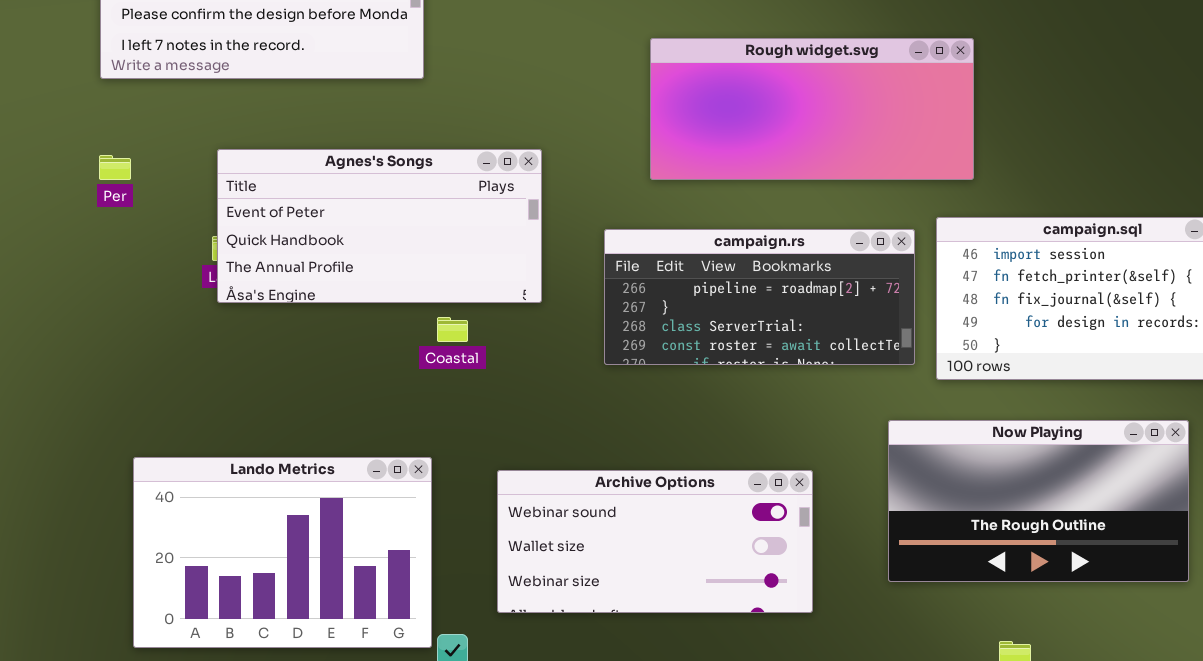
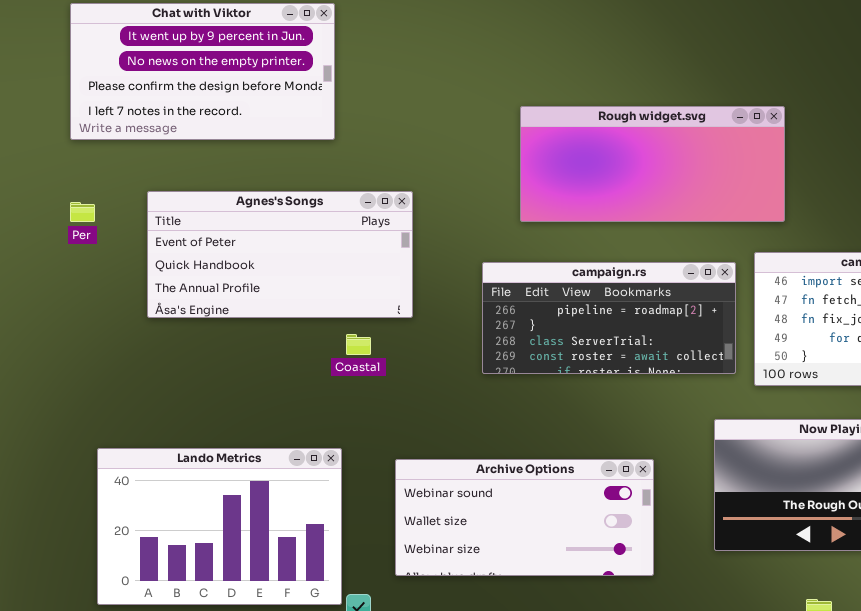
Agnes's Songs: [217,149,542,303] -> [147,191,413,318], moved

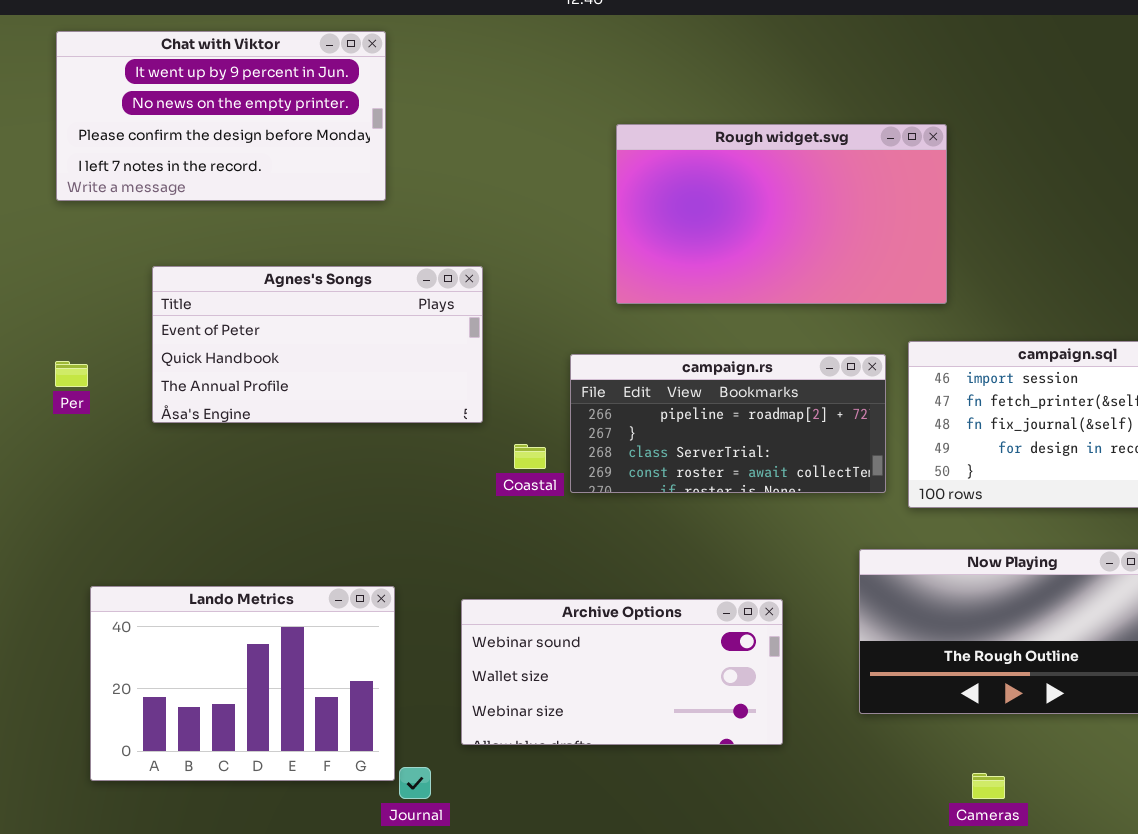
Rough widget.svg: [520,106,785,222] -> [616,124,947,304], resized
Per: [70,202,95,222] -> [55,361,88,387], moved
Coastal: [346,334,371,355] -> [514,444,546,469], moved

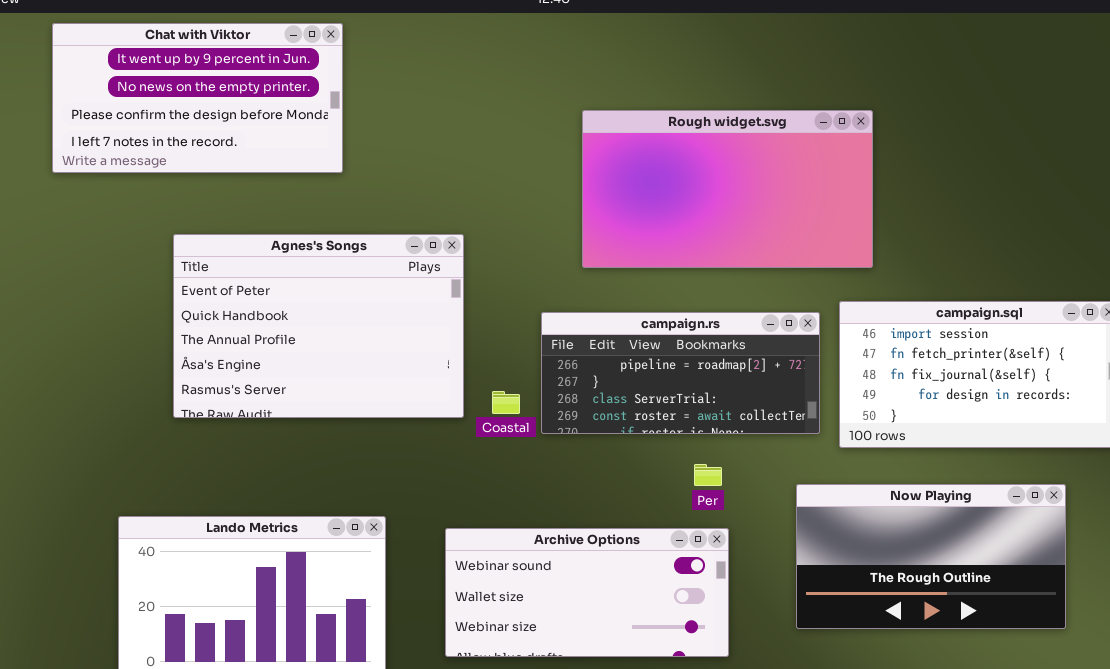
Chat with Viktor: [56,31,386,201] -> [52,23,343,173], moved
Agnes's Songs: [152,266,483,423] -> [173,234,464,418], resized
Per: [55,361,88,387] -> [694,464,722,486], moved

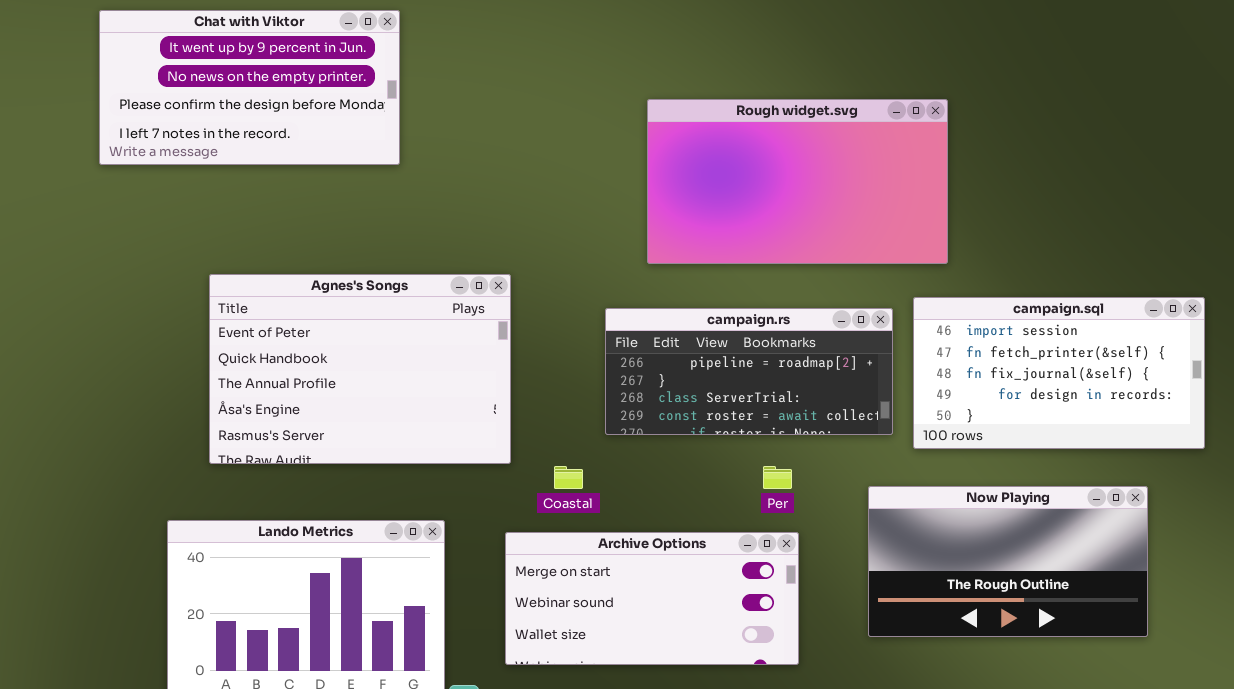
Agnes's Songs: [173,234,464,418] -> [209,274,511,464], moved
Coastal: [492,391,520,414] -> [554,466,583,489], moved
Archive Options: [445,528,729,657] -> [505,532,799,665], scrolled up 1 row

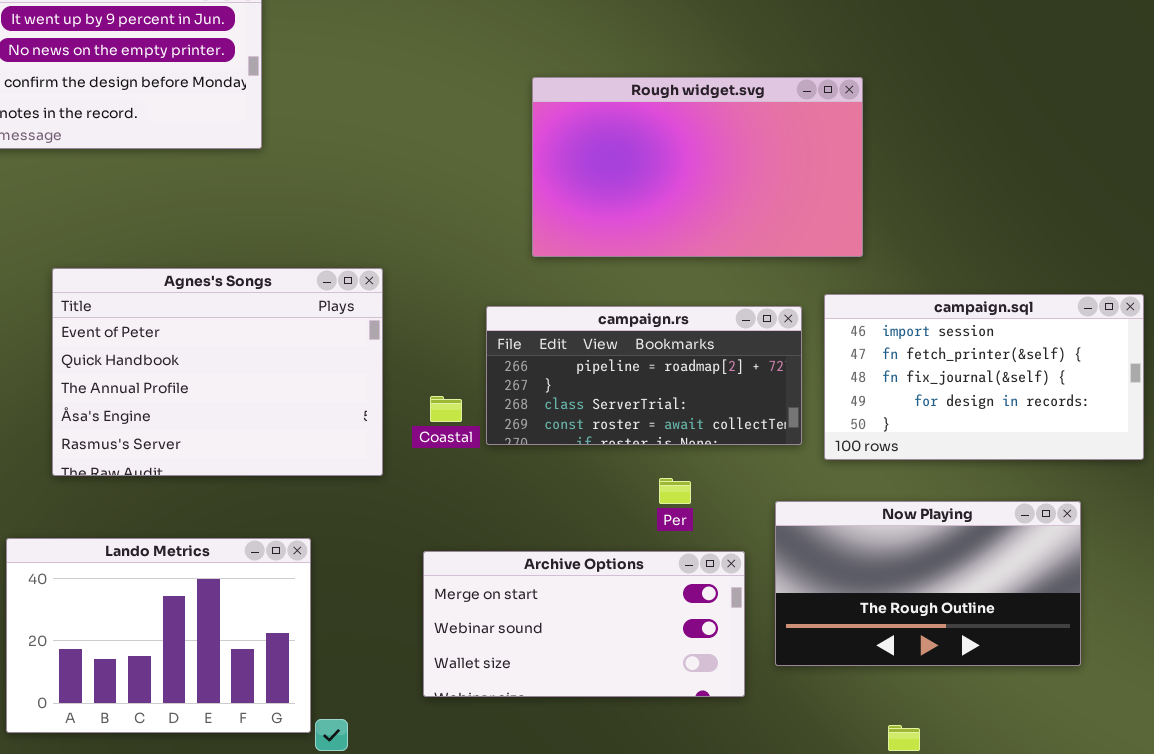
Coastal: [554,466,583,489] -> [430,396,462,422], moved
Archive Options: [505,532,799,665] -> [423,551,745,697], moved

